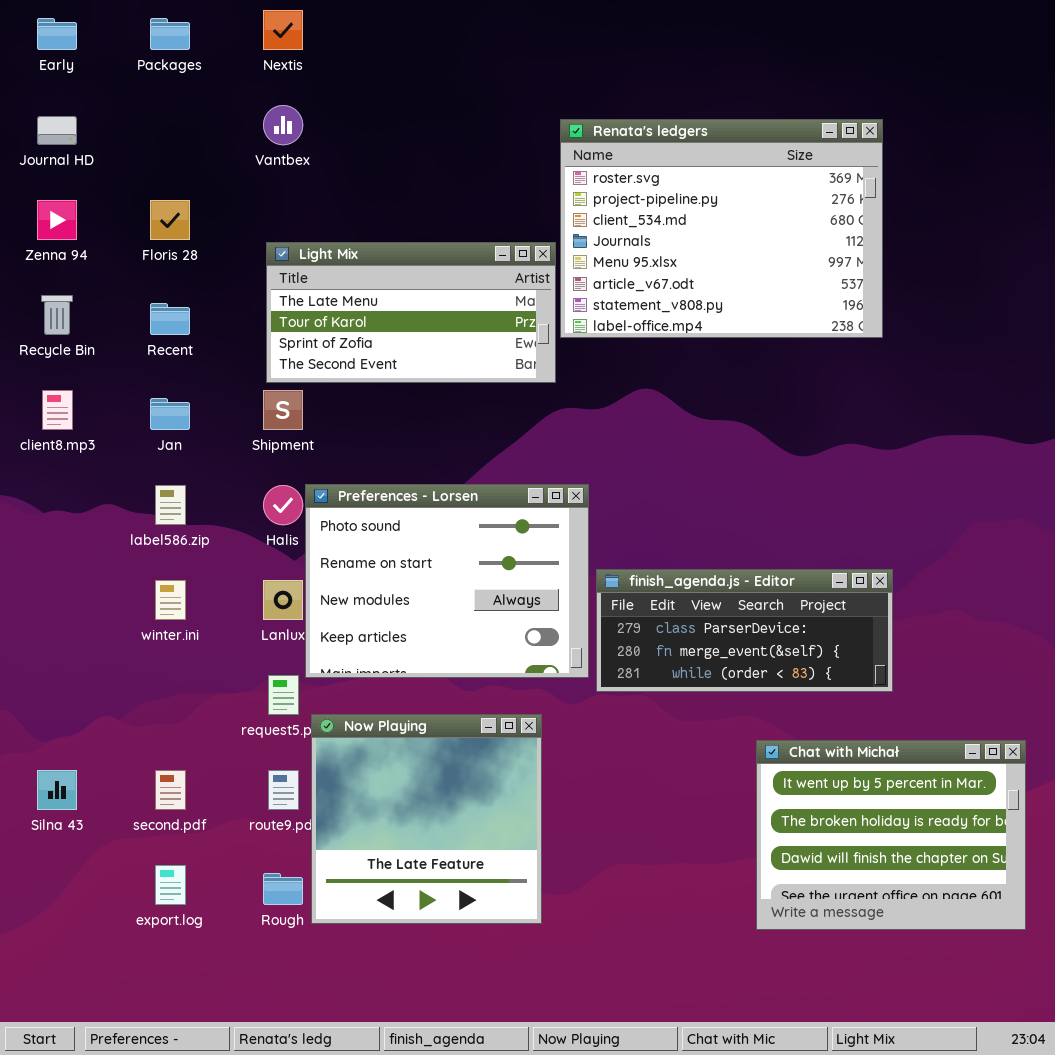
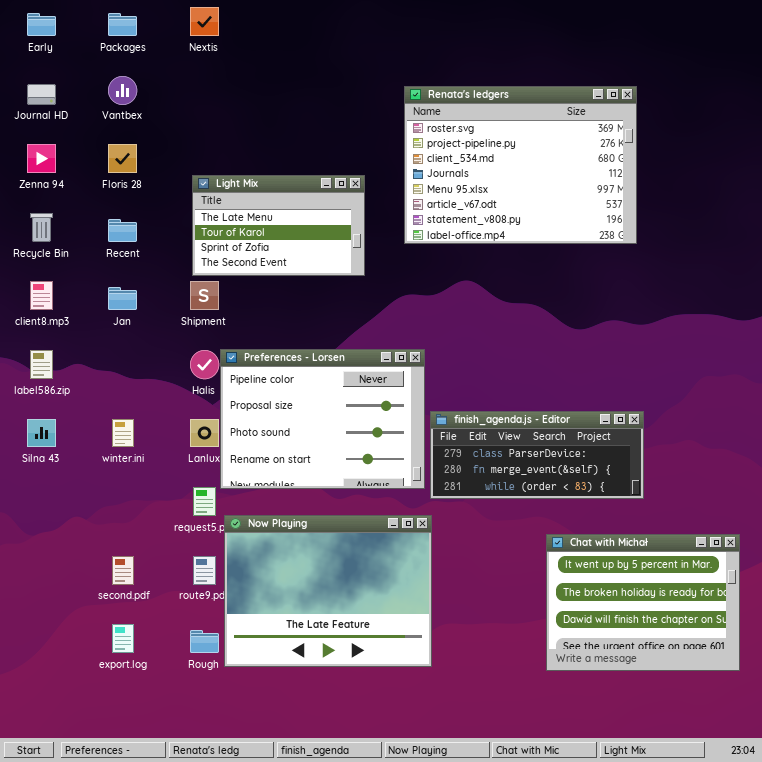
Vantbex: [263,105,303,145] -> [108,76,137,105], moved
Light Mix: [266,242,556,383] -> [192,175,365,276], resized
Preferences - Lorsen: [305,484,589,678] -> [220,349,425,489], scrolled up 2 rows
label586.zip: [155,485,186,525] -> [30,350,53,379], moved
Now Playing: [311,714,542,924] -> [224,515,432,667], resized
Silna 43: [37,770,77,810] -> [27,419,56,447], moved

